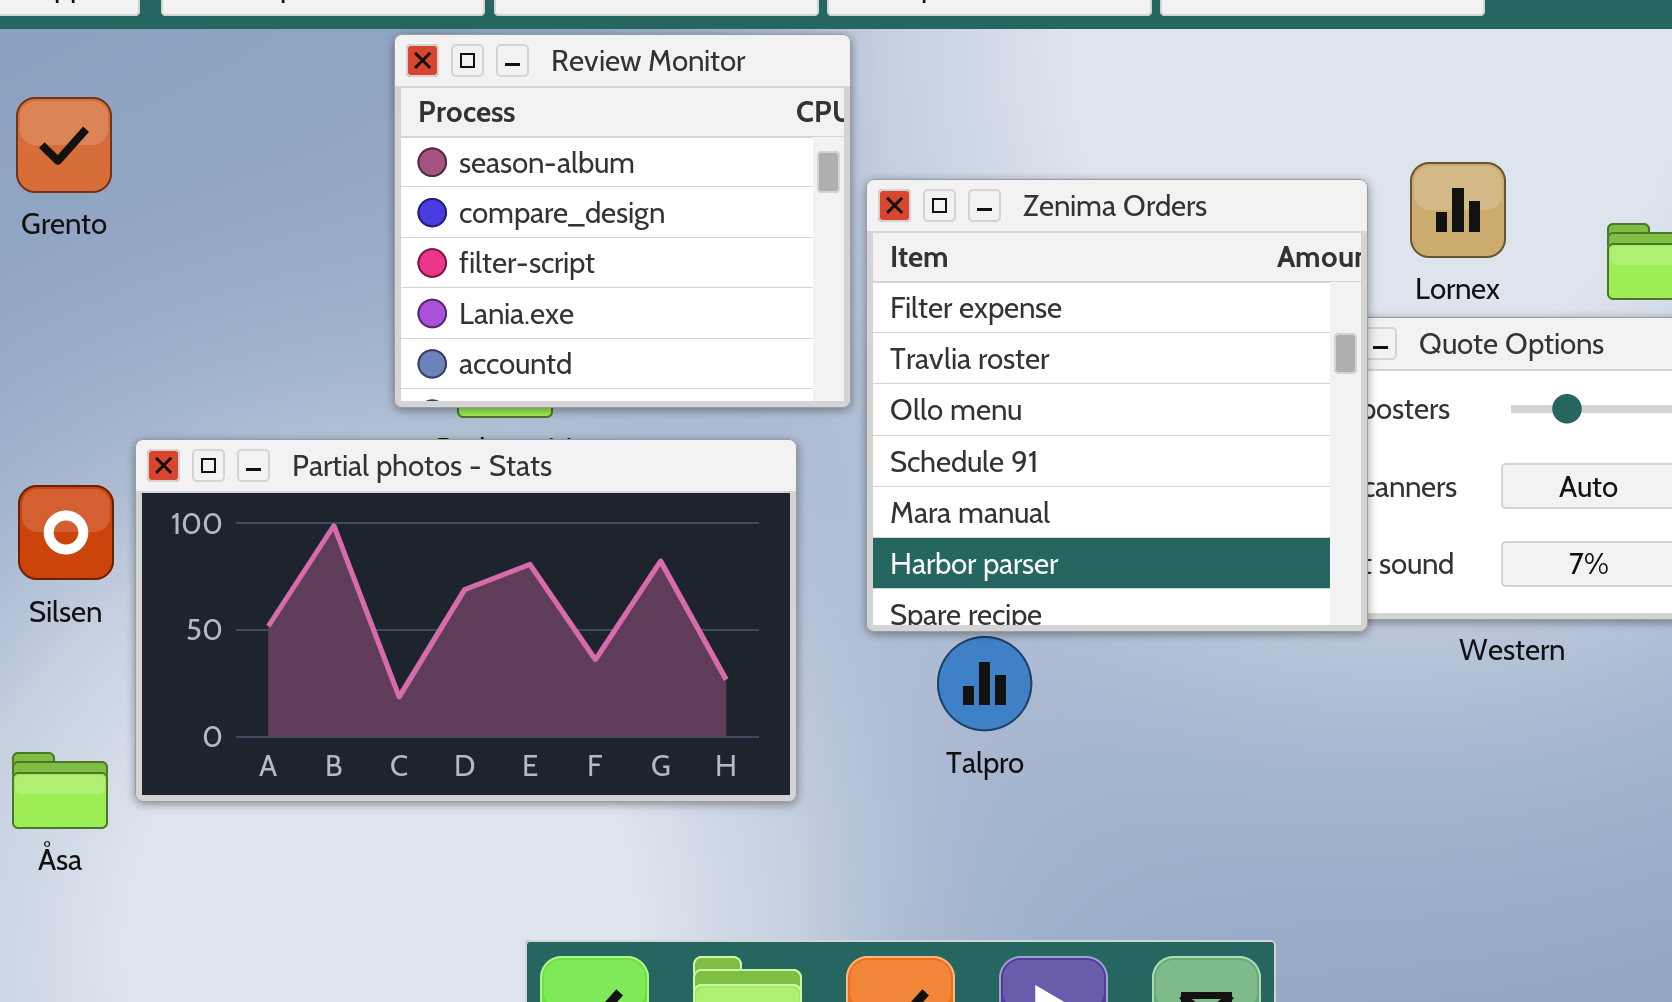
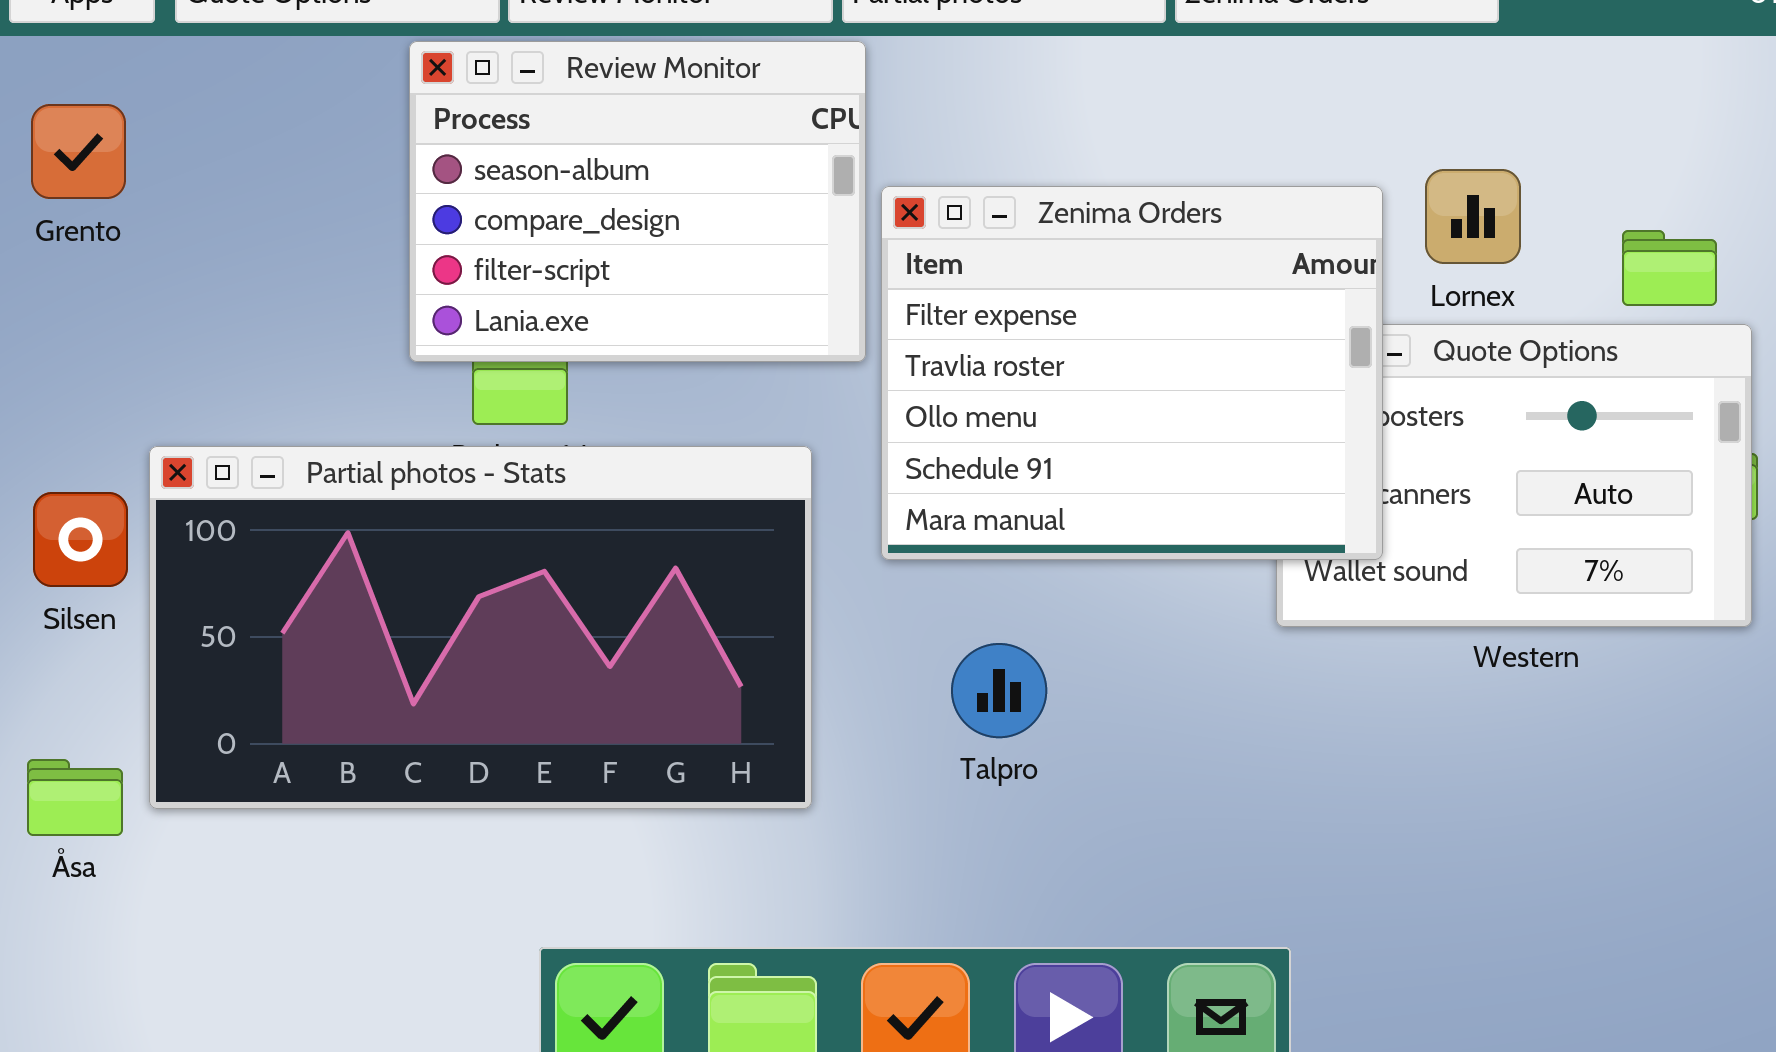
Review Monitor: [394,34,851,408] -> [409,41,866,362], resized
Zenima Orders: [866,179,1368,632] -> [881,186,1383,560], resized

